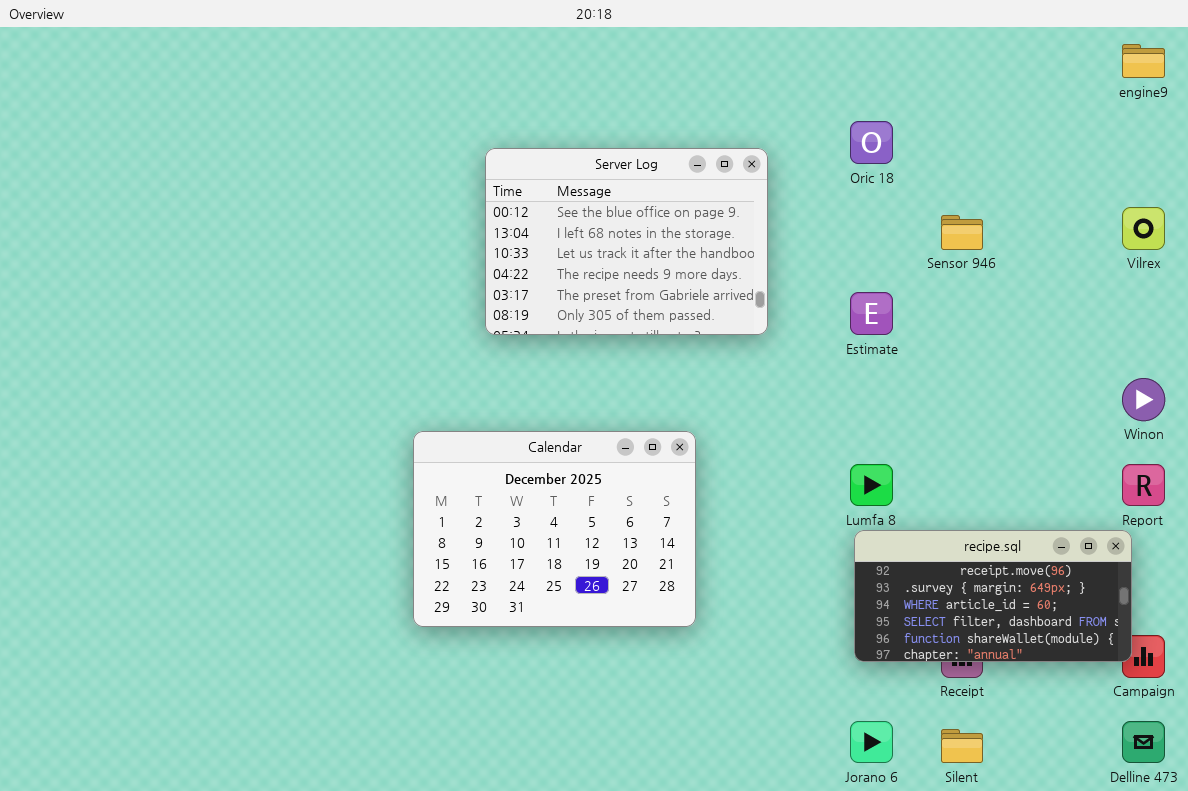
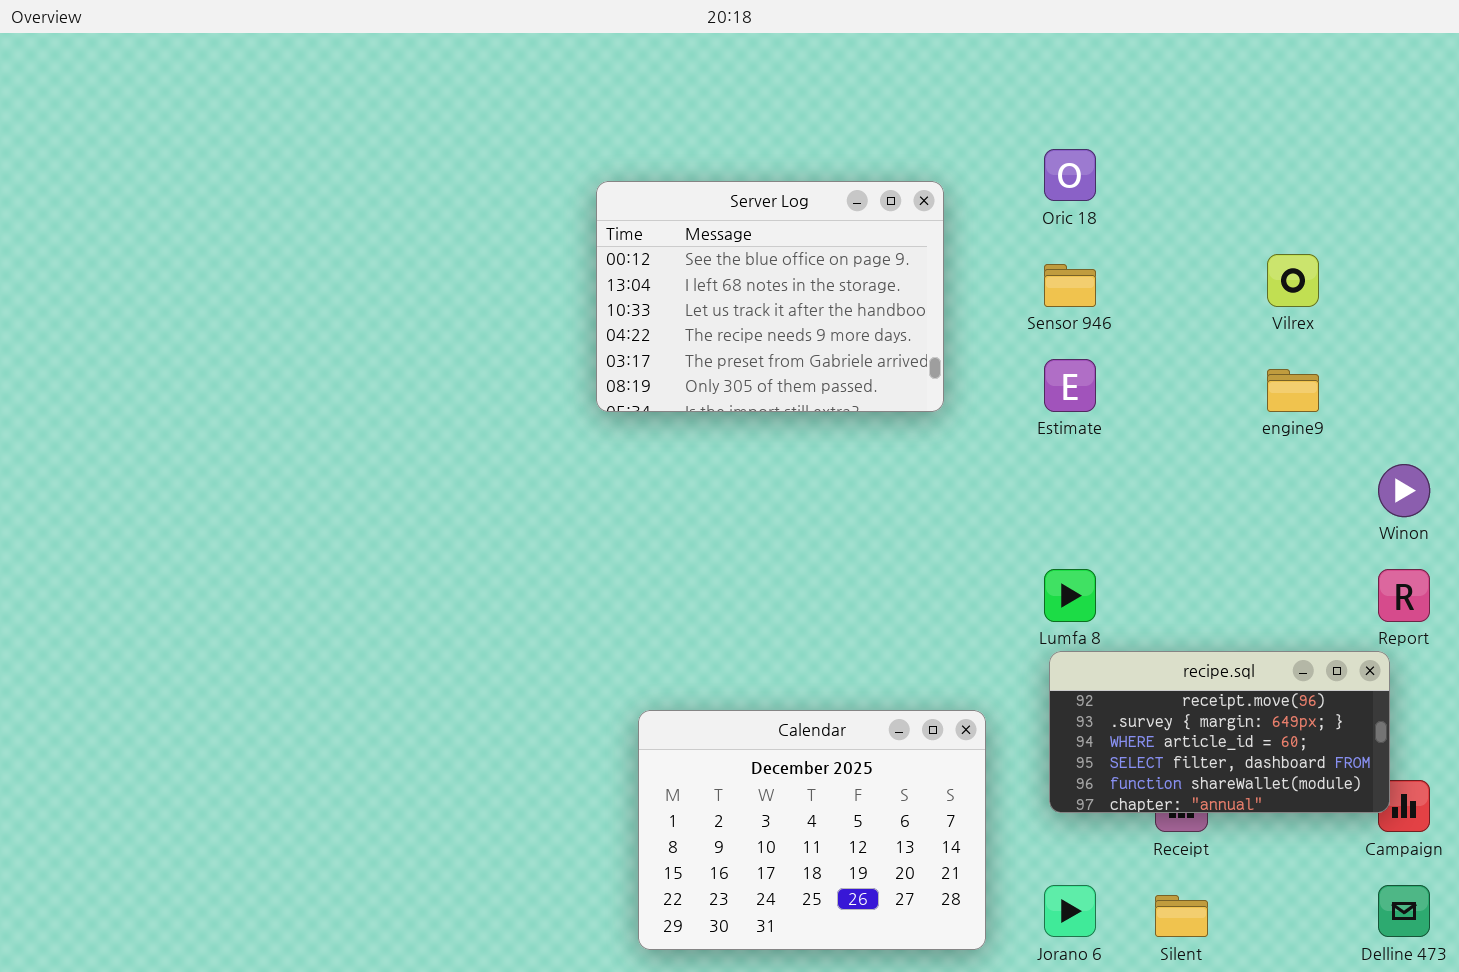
engine9: [1122,44,1165,78] -> [1267,369,1319,412], moved
Vilrex: [1122,207,1165,250] -> [1267,254,1319,307], moved
Sensor 946: [941,215,983,250] -> [1044,264,1096,307], moved
Calendar: [413,431,696,627] -> [638,710,986,950], moved

